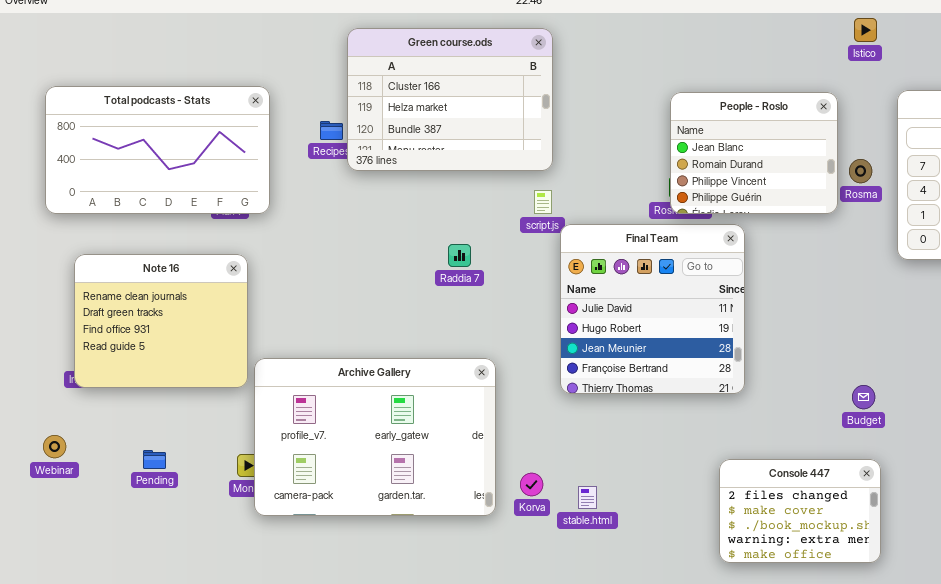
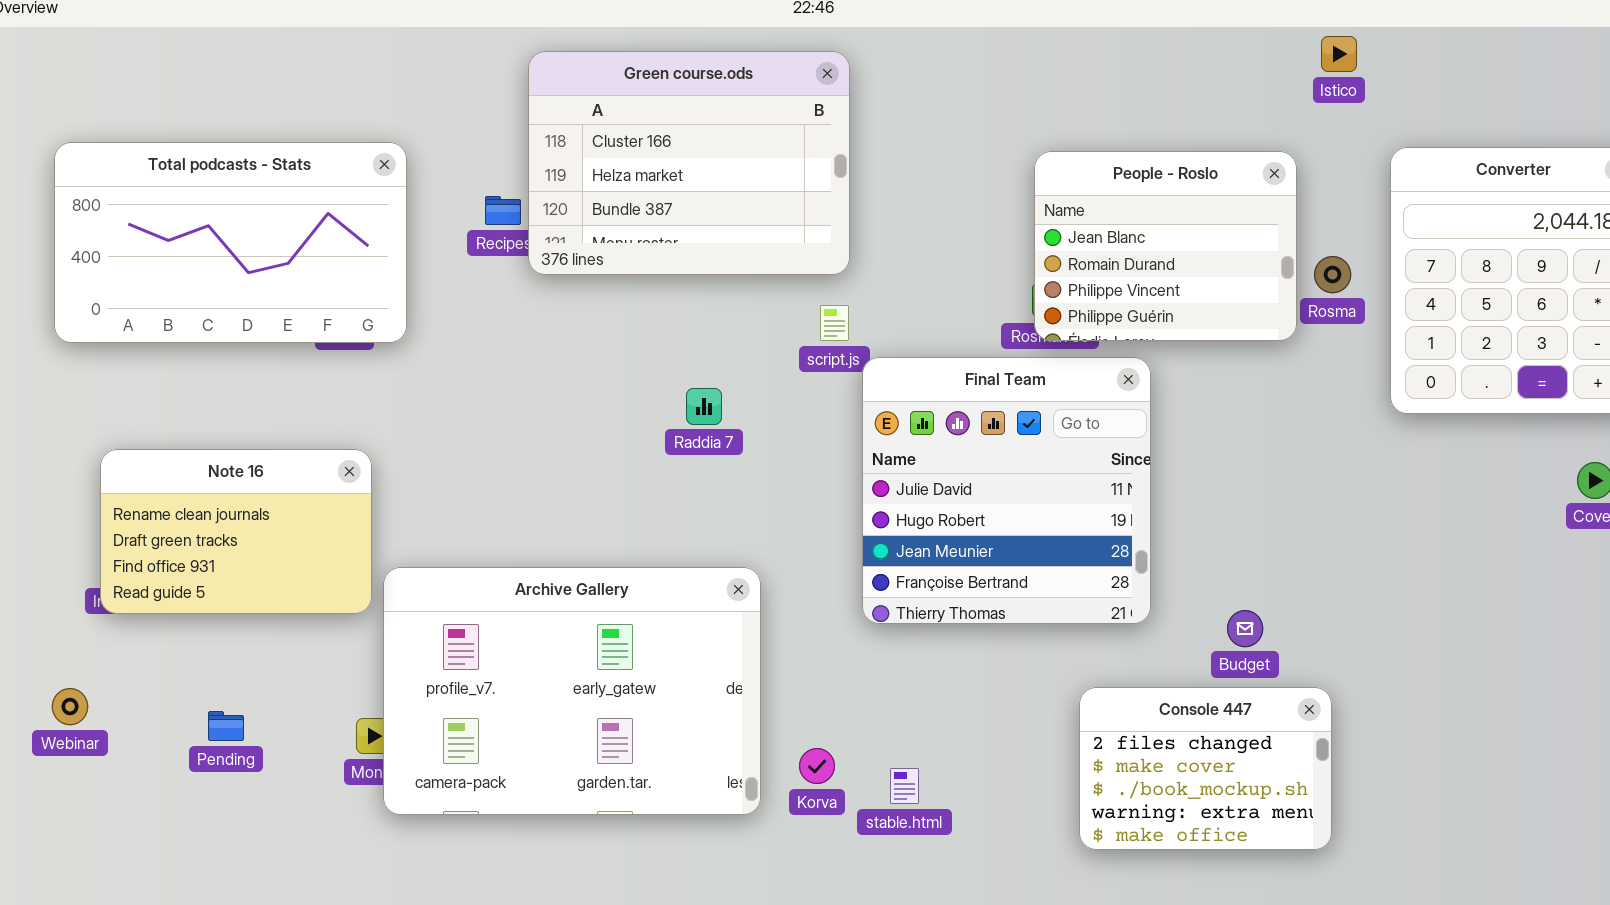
Note 16: [74,254,248,388] -> [100,449,372,614], resized
Budget: [852,385,875,409] -> [1227,610,1263,647], moved
Console 447: [719,459,881,563] -> [1079,687,1332,850], moved

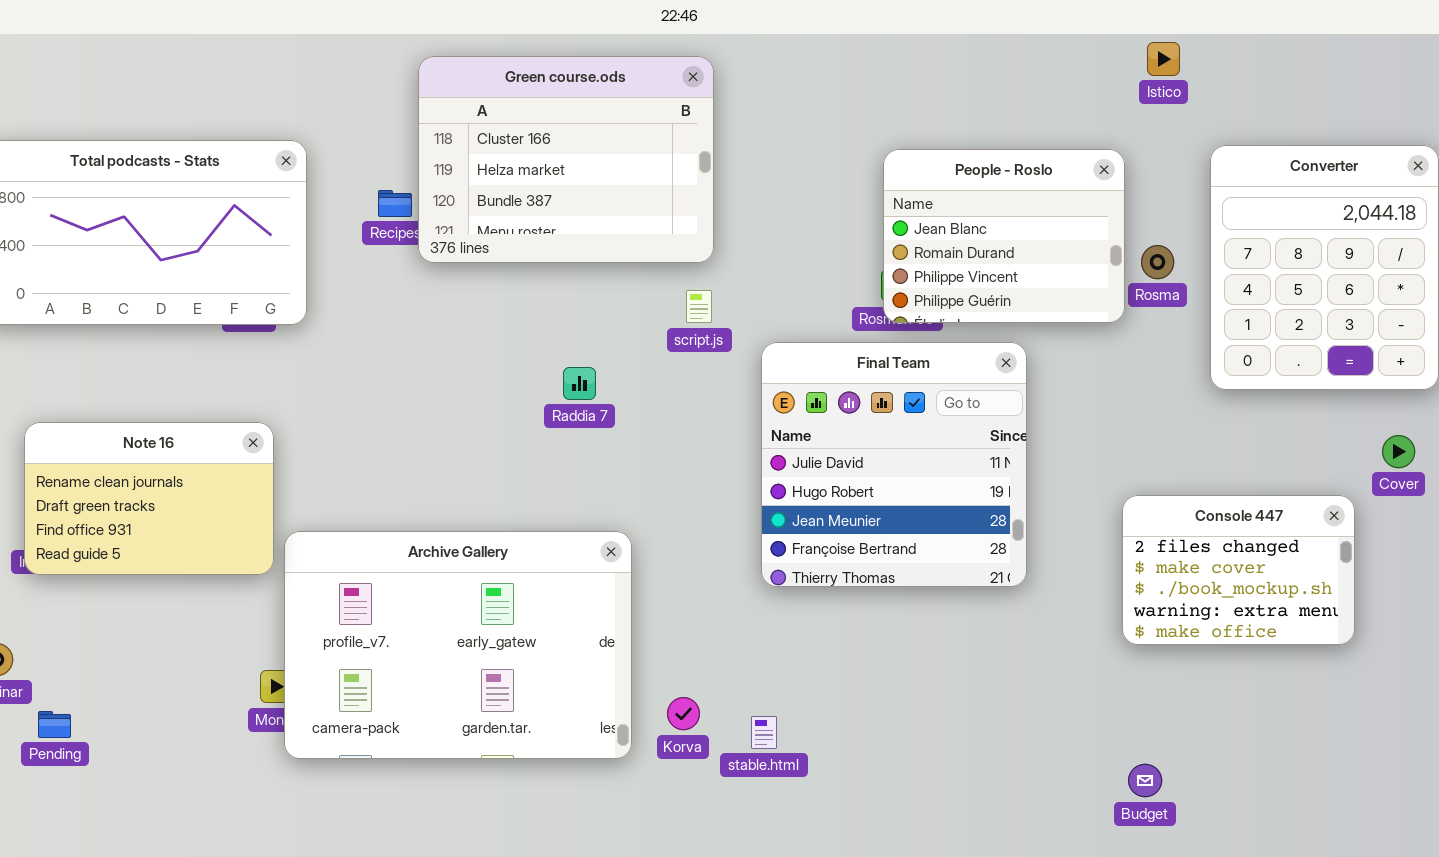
Final Team: [862,357,1151,624] -> [761,342,1027,587], moved
Budget: [1227,610,1263,647] -> [1128,764,1162,797], moved
Console 447: [1079,687,1332,850] -> [1122,495,1355,645], moved
Pending: [208,711,244,741] -> [38,711,71,738], moved

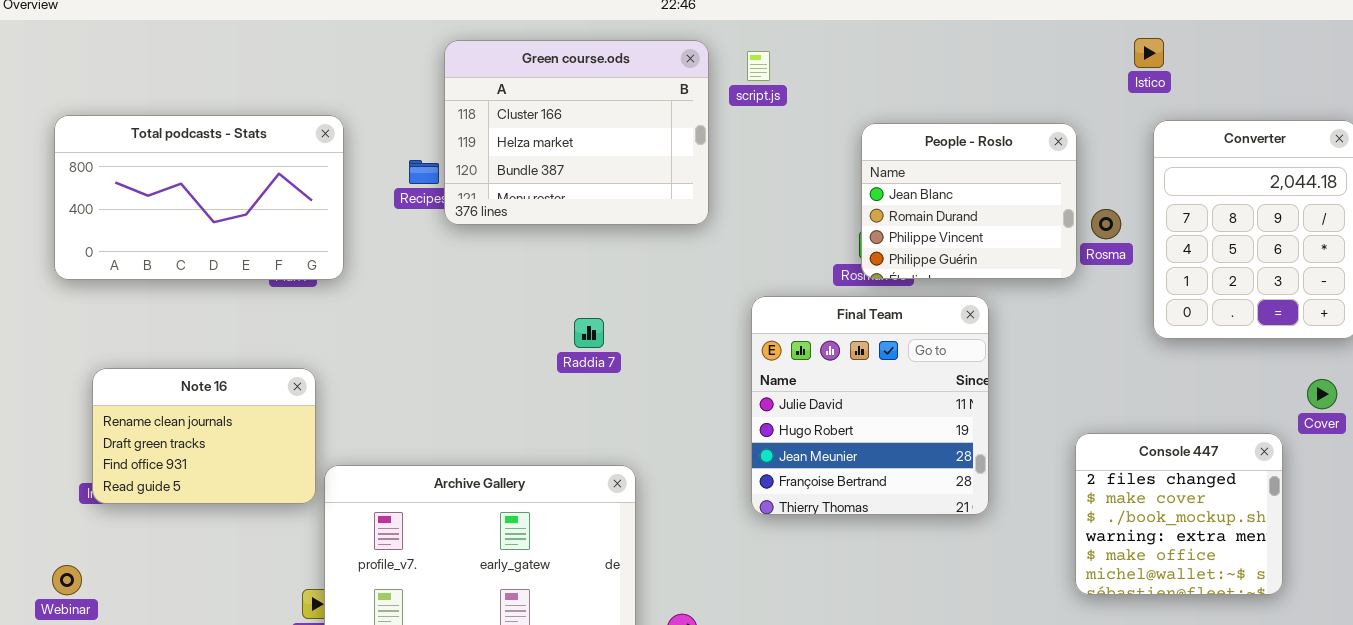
Istico: [1147,42,1180,76] -> [1134,38,1164,68], moved
script.js: [686,290,712,323] -> [747,51,770,81], moved
Console 447: [1122,495,1355,645] -> [1075,433,1283,595], resized

